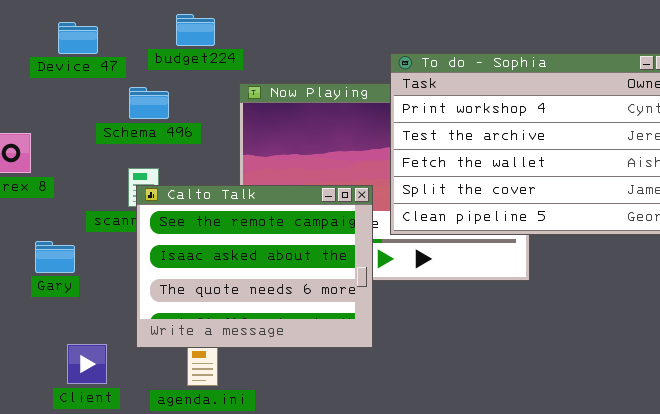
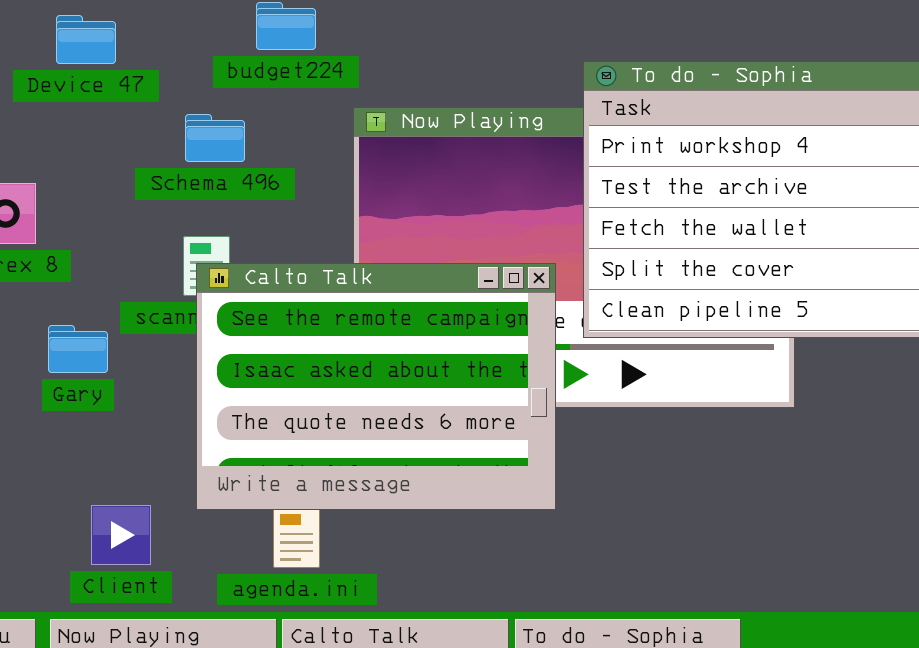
Device 47: [58,22,98,54] -> [56,15,116,64], moved
Gary: [35,241,75,273] -> [48,325,108,373], moved

